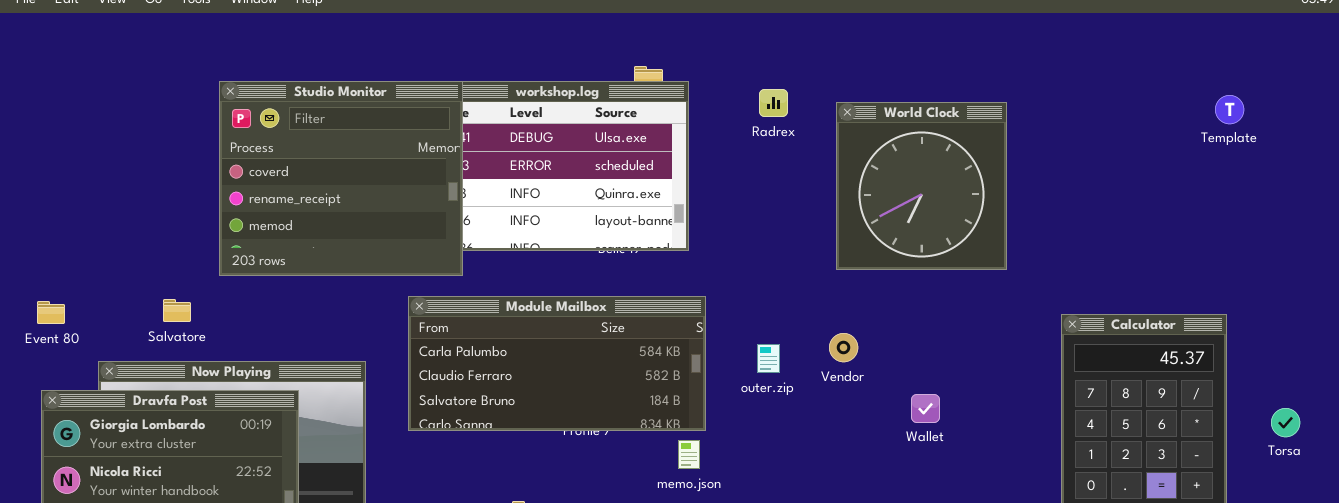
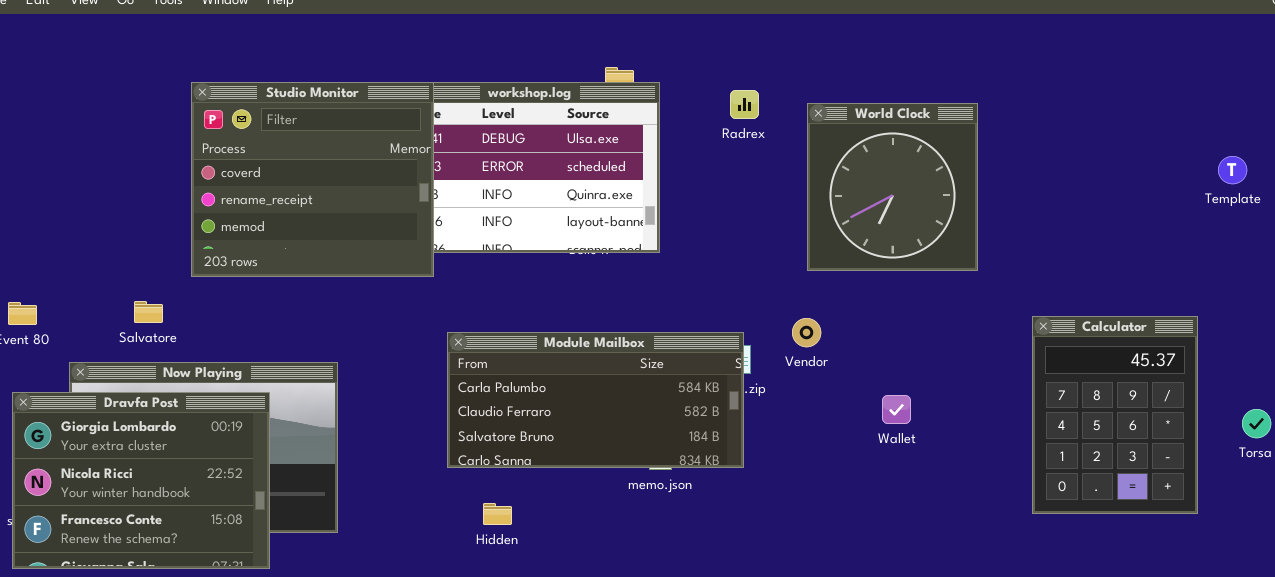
Template: [1215,95,1244,124] -> [1218,156,1247,184], moved
Module Mailbox: [408,296,706,431] -> [447,332,744,468], moved
Vendor: [829,333,858,362] -> [792,318,821,347], moved

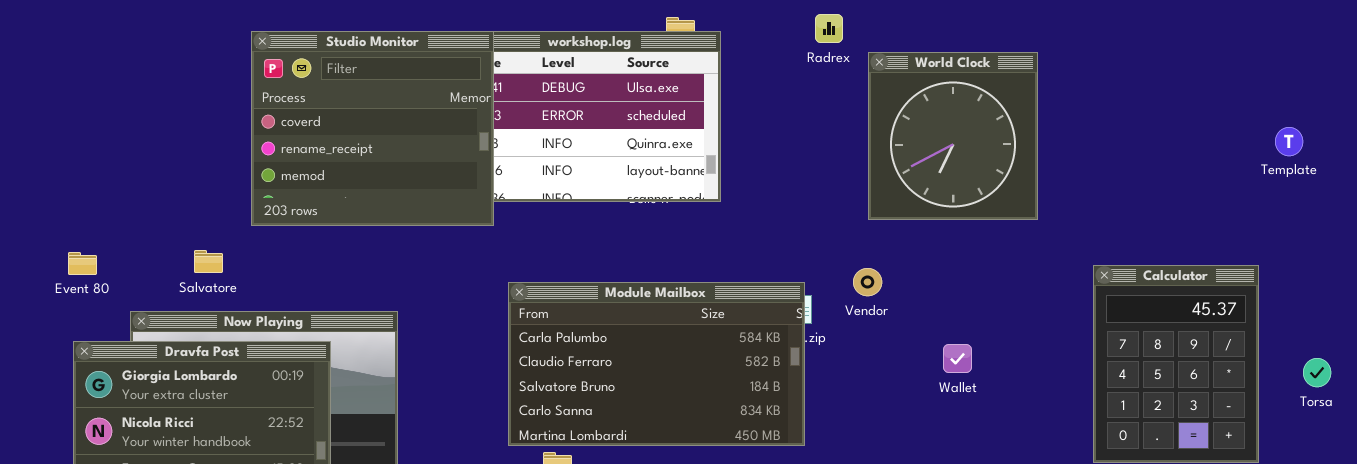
Radrex: [730,90,759,119] -> [815,14,843,43], moved
Template: [1218,156,1247,184] -> [1275,127,1303,156], moved
Module Mailbox: [447,332,744,468] -> [508,282,805,446], resized

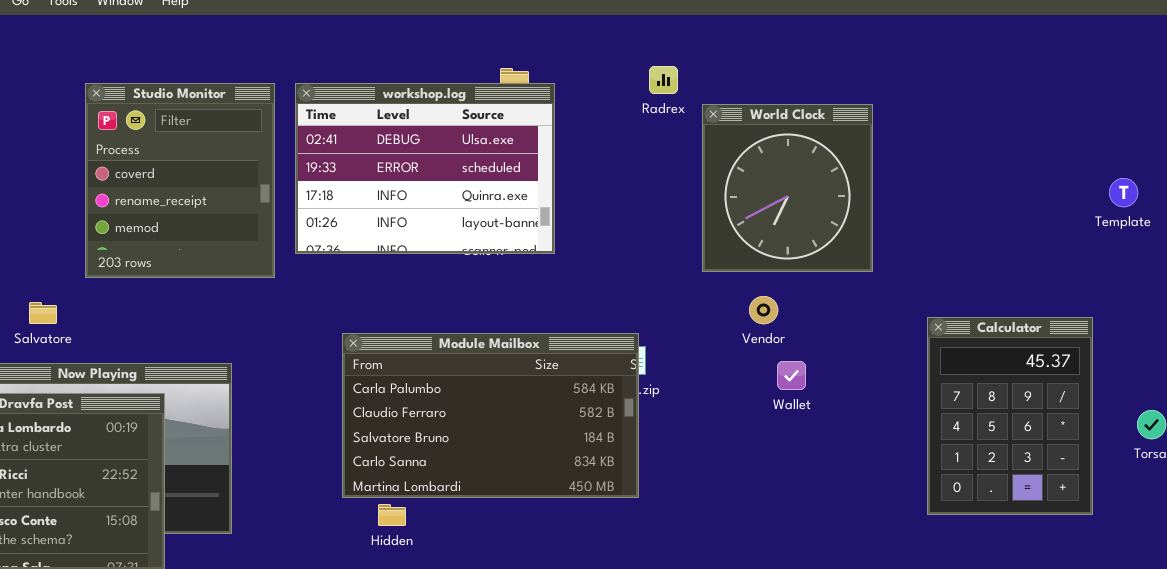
Studio Monitor: [251,31,494,226] -> [85,83,275,278], resized
Vendor: [853,268,882,296] -> [749,296,778,324], moved
Wallet: [943,344,972,373] -> [777,361,806,390], moved

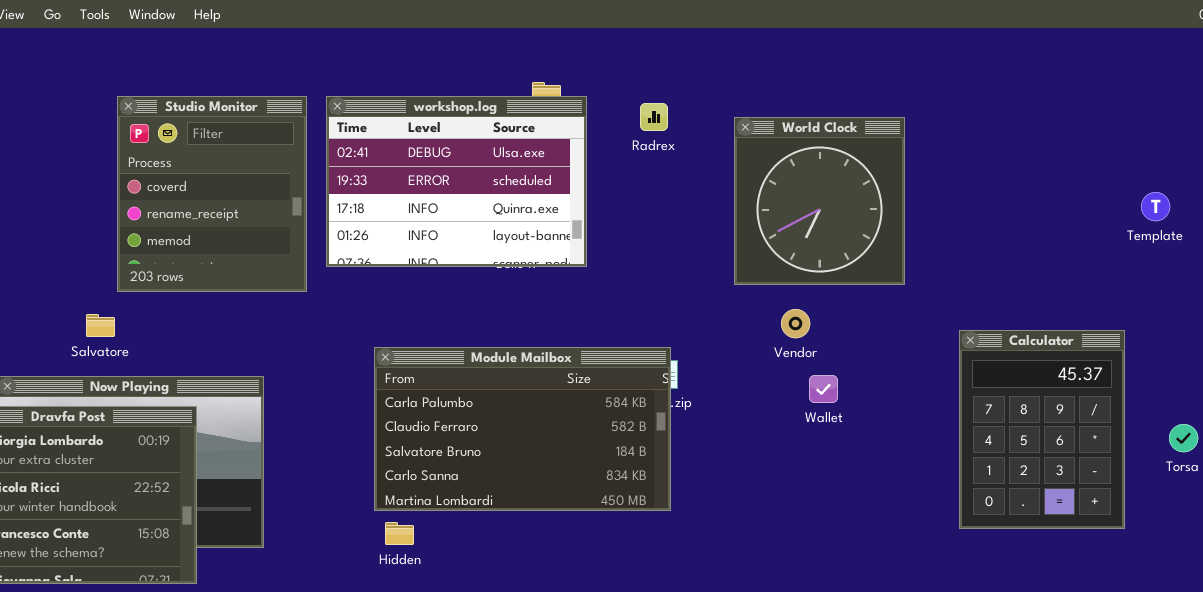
Radrex: [649,66,678,94] -> [640,103,668,131], moved
Salvatore: [29,302,57,324] -> [86,314,115,337], moved
Hidden: [378,504,406,526] -> [385,522,414,545], moved

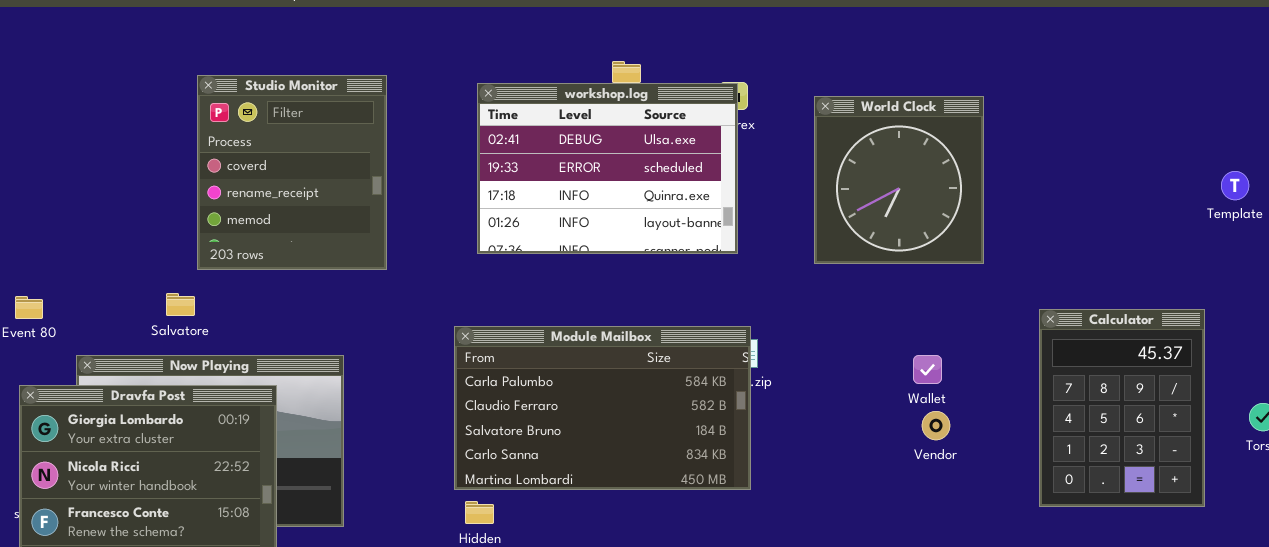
workshop.log: [326,96,587,267] -> [477,83,738,254], moved
Vendor: [781,309,810,338] -> [922,411,950,440], moved
Wallet: [809,375,838,403] -> [913,355,942,384], moved

